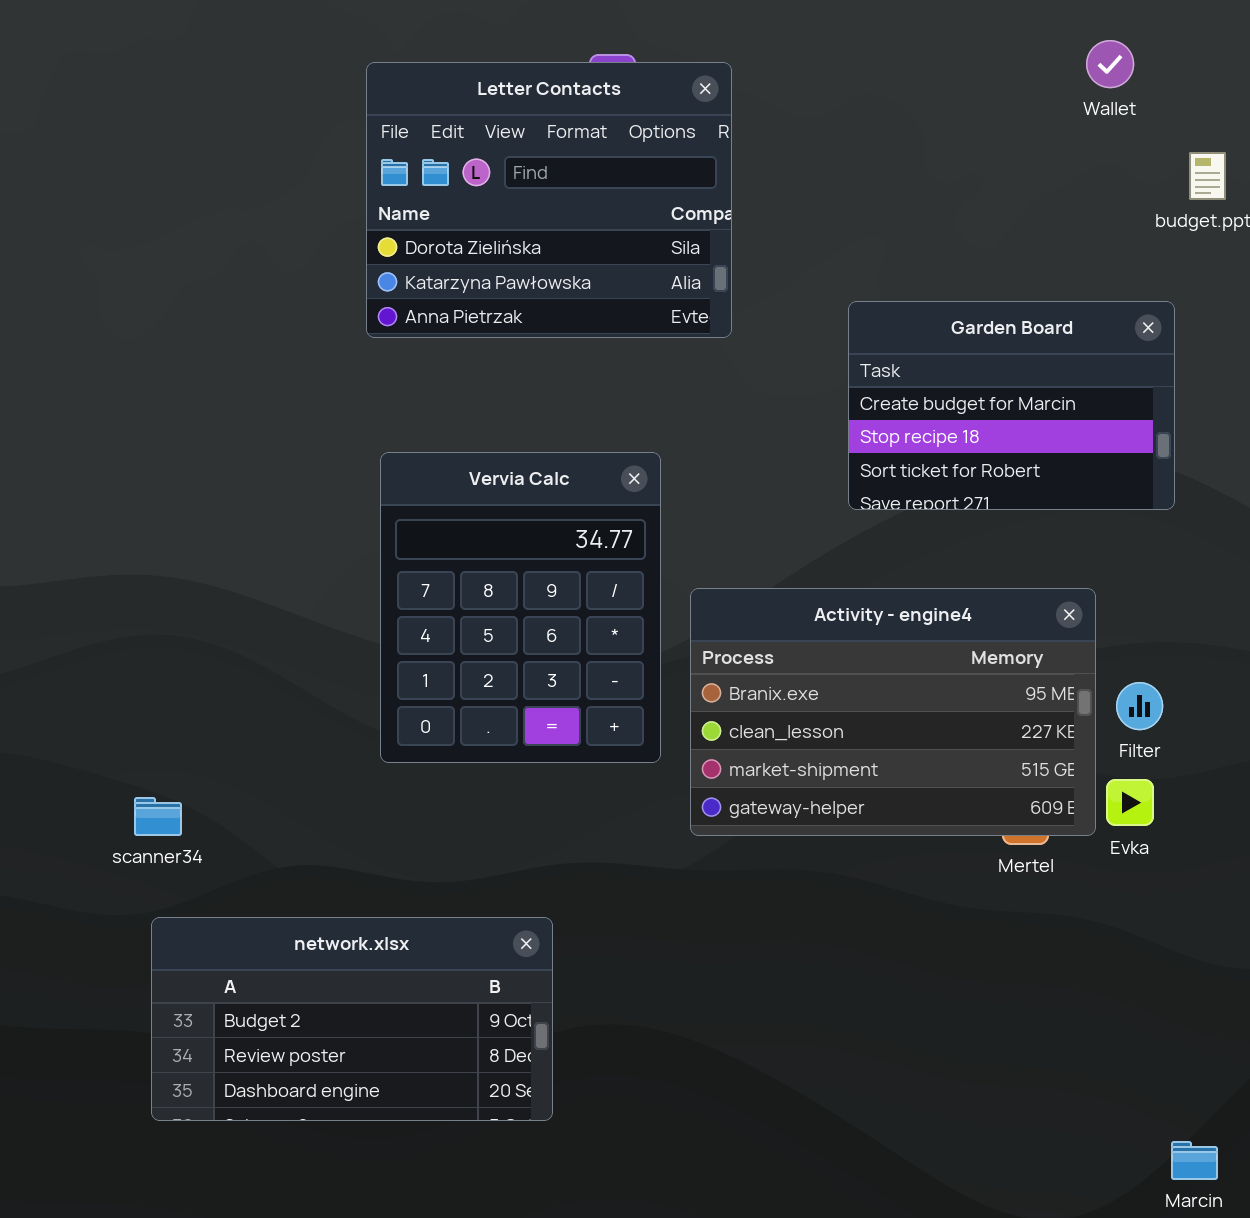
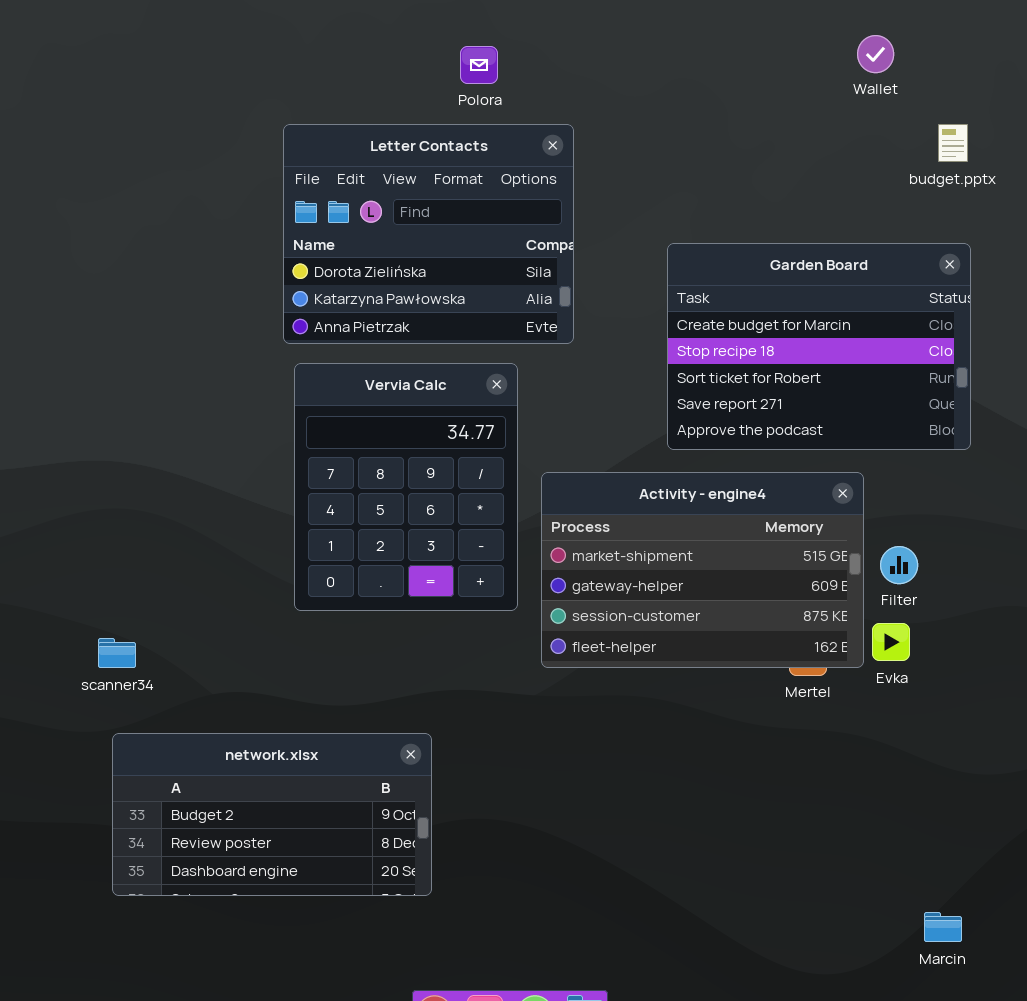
Letter Contacts: [366,62,732,338] -> [283,124,574,344], moved
Garden Board: [848,301,1175,510] -> [667,243,971,450], resized
Activity - engine4: [690,588,1096,836] -> [541,472,864,668], scrolled down 2 rows

